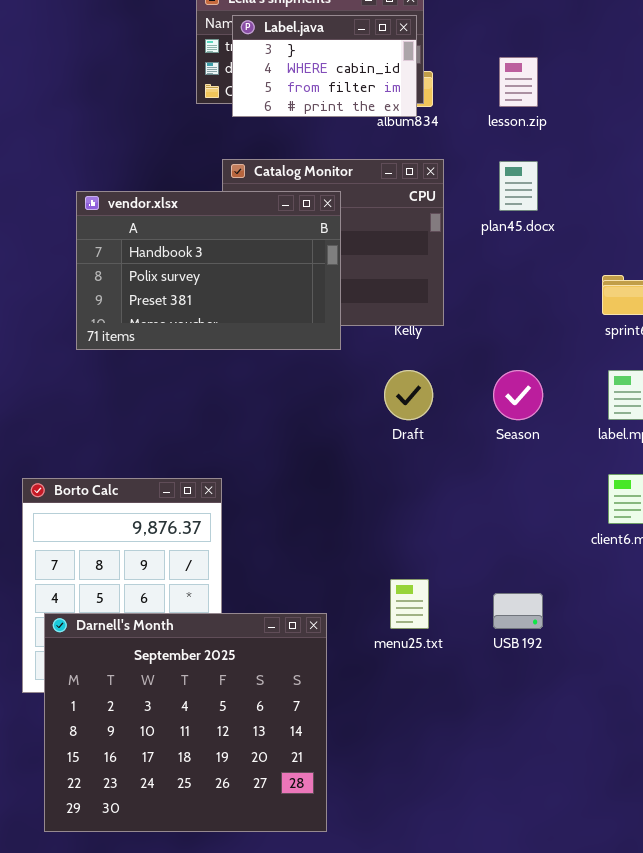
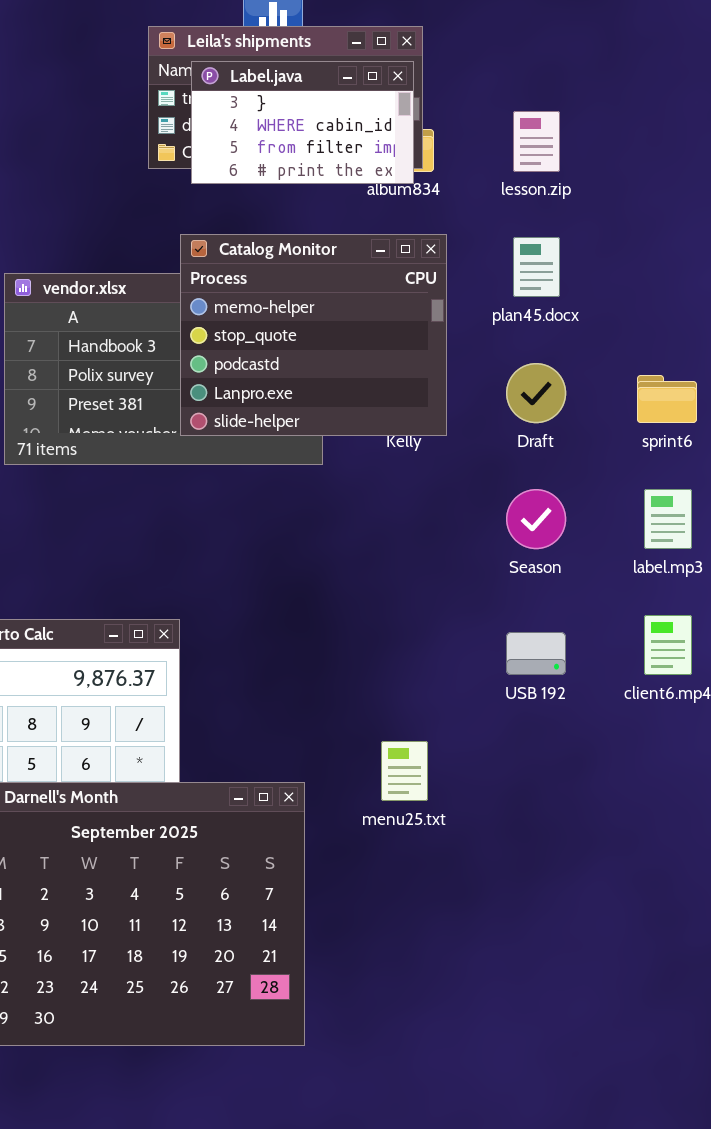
Catalog Monitor: [222,159,444,326] -> [180,234,447,436], raised
Draft: [384,370,433,420] -> [506,363,566,423], moved
USB 192: [493,593,543,629] -> [506,632,566,675], moved

